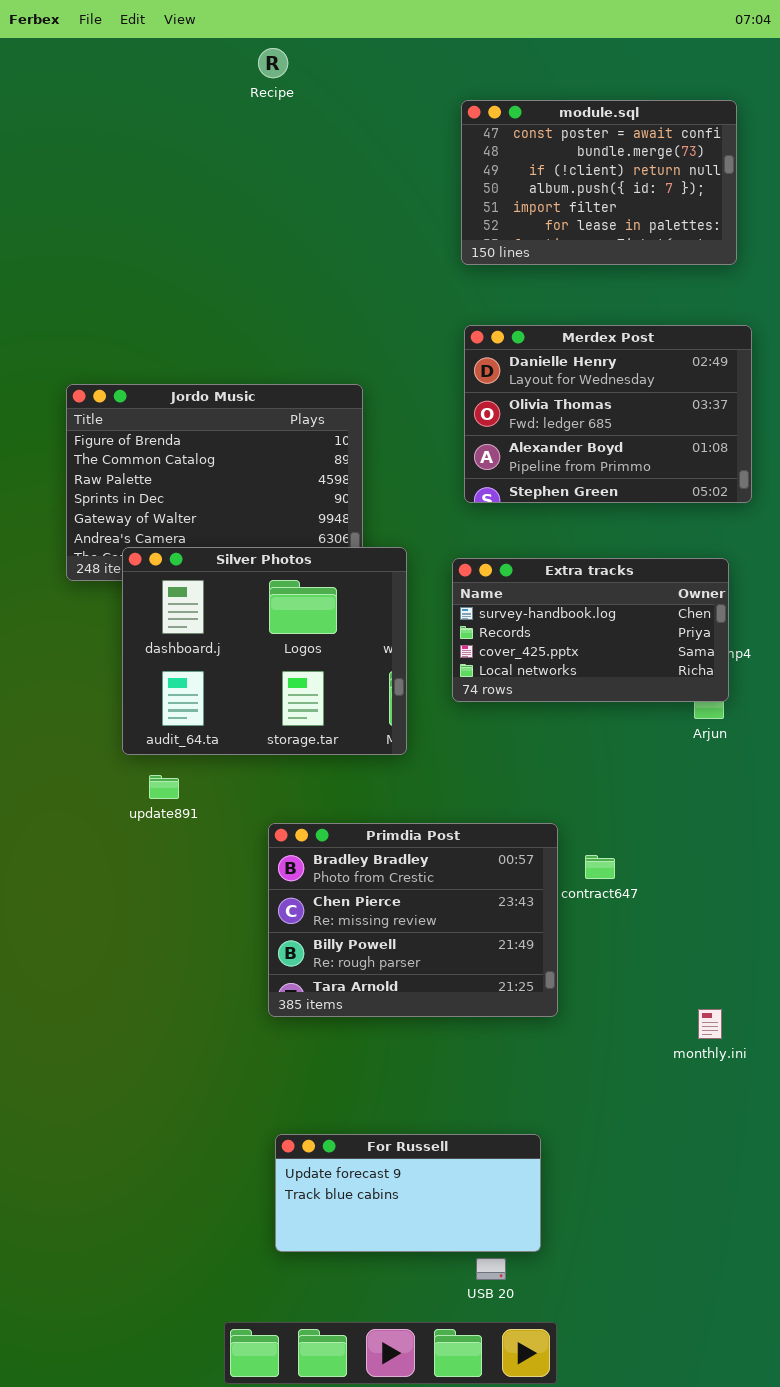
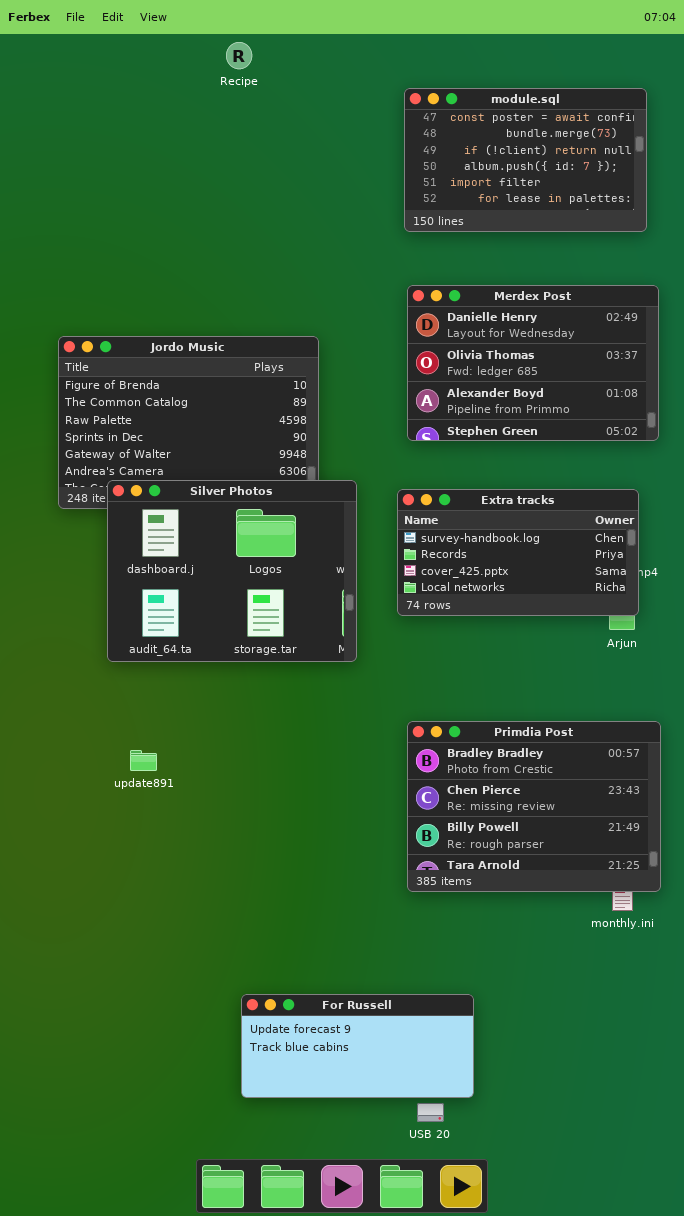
update891: [149,775,179,799] -> [130,750,157,771], moved
Primdia Post: [268,823,558,1017] -> [407,721,661,892], moved

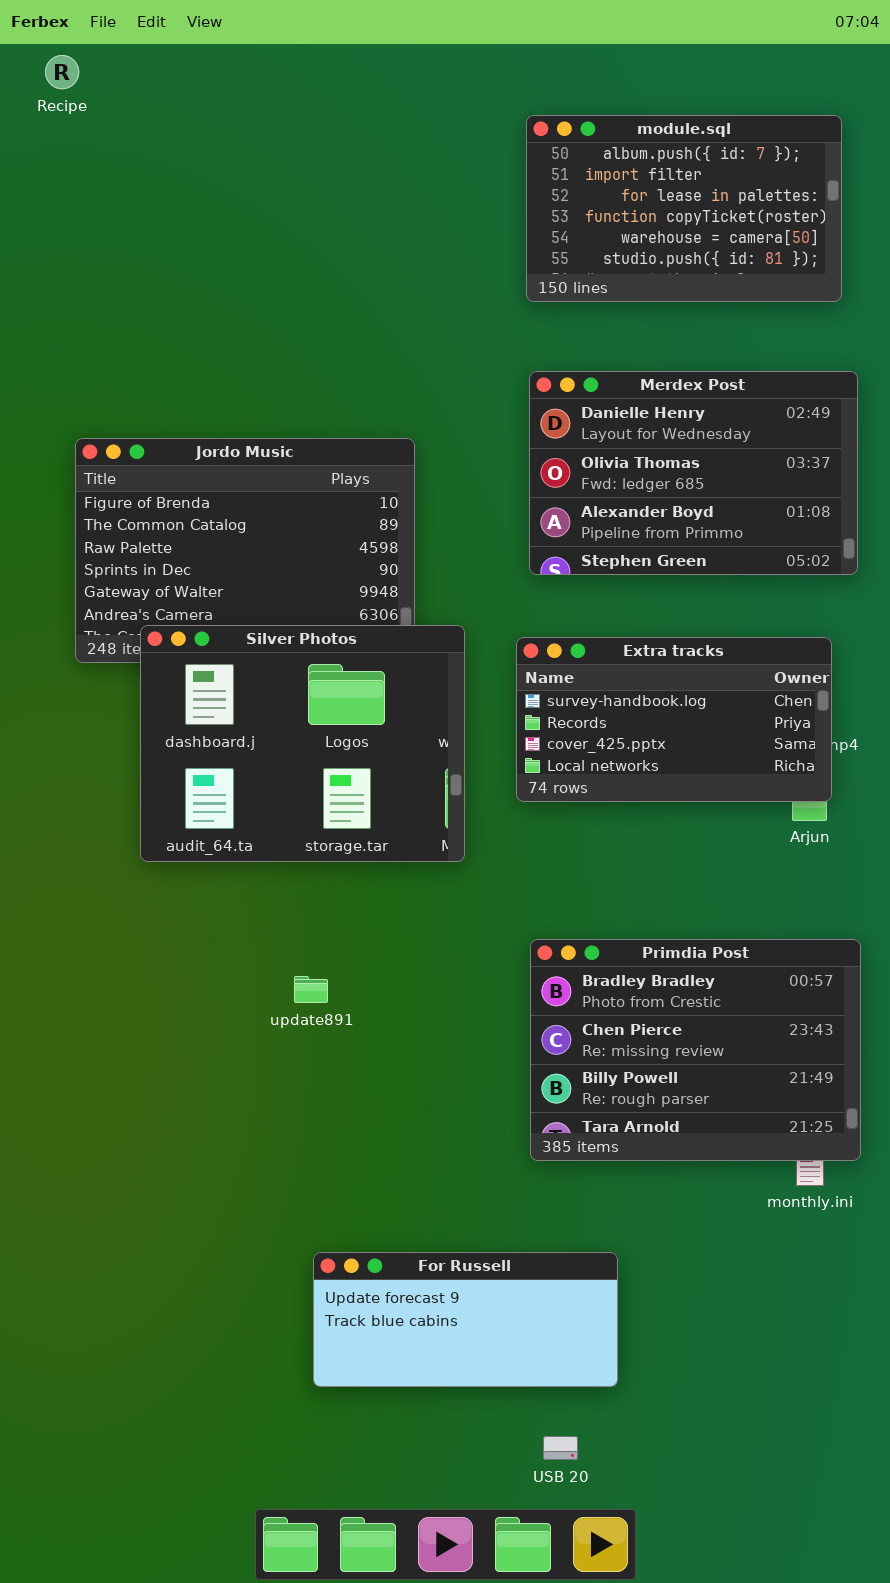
Recipe: [226,42,252,69] -> [45,55,79,89], moved
module.sql: [404,88,647,232] -> [526,115,842,302], scrolled down 3 rows
update891: [130,750,157,771] -> [294,976,328,1003], moved
For Russell: [241,994,474,1098] -> [313,1252,618,1387], moved

